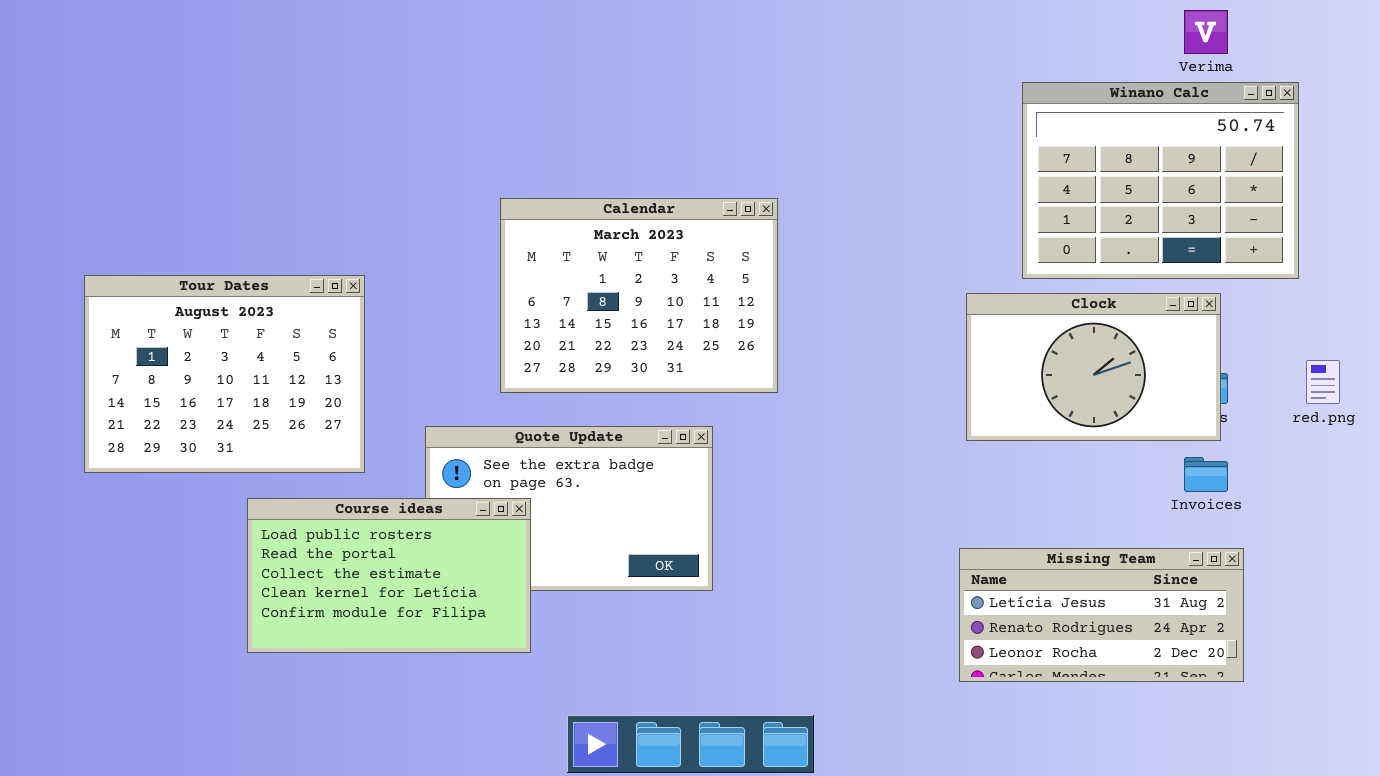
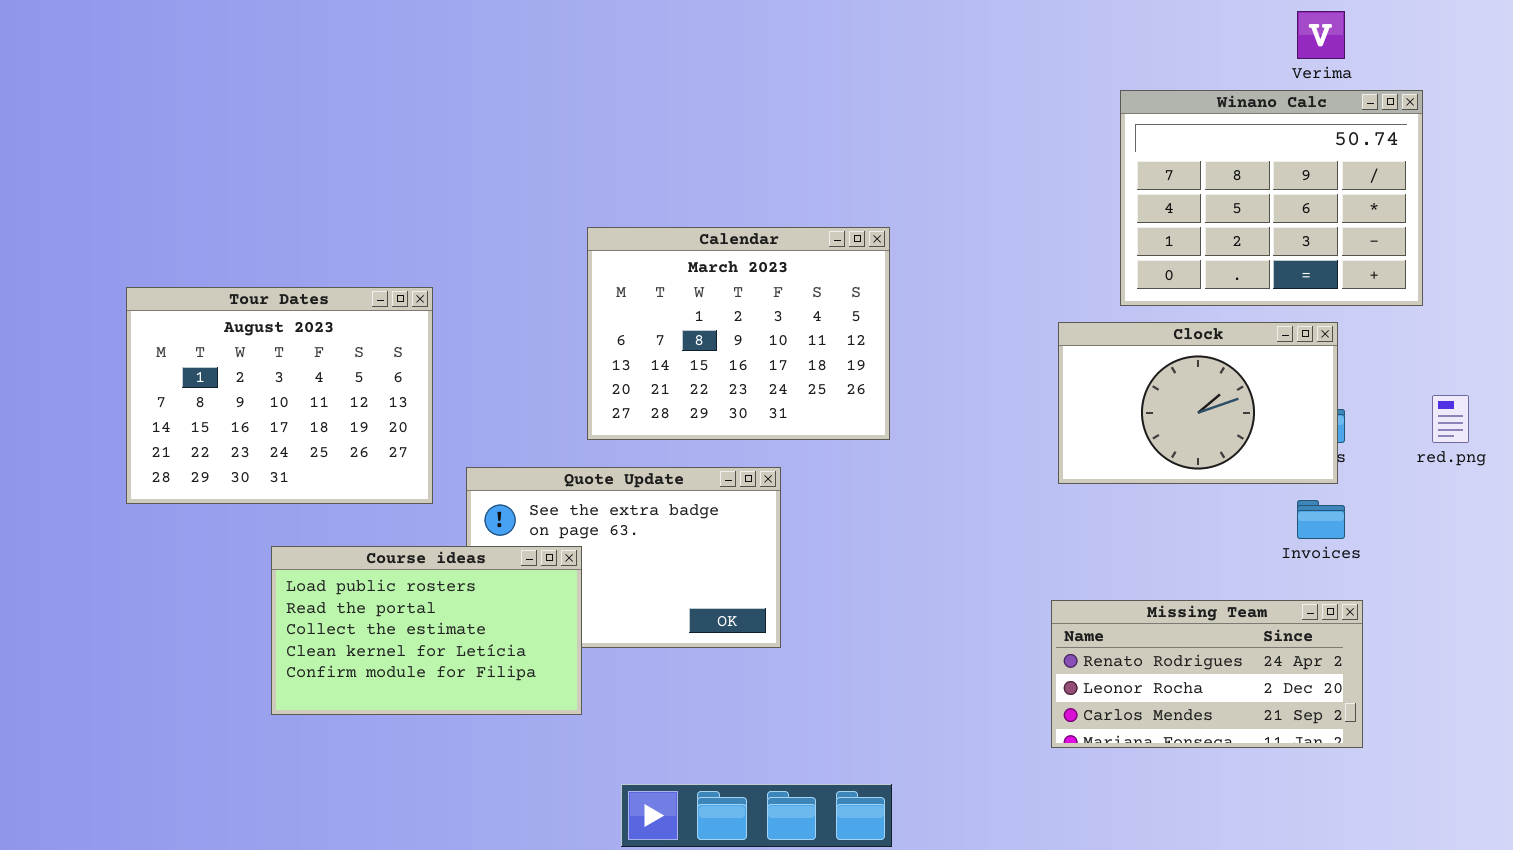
Calendar: [500,198,778,393] -> [587,227,890,440], moved
Tour Dates: [84,275,365,473] -> [126,287,433,504], moved
Missing Team: [959,548,1244,682] -> [1051,600,1363,748], scrolled down 1 row

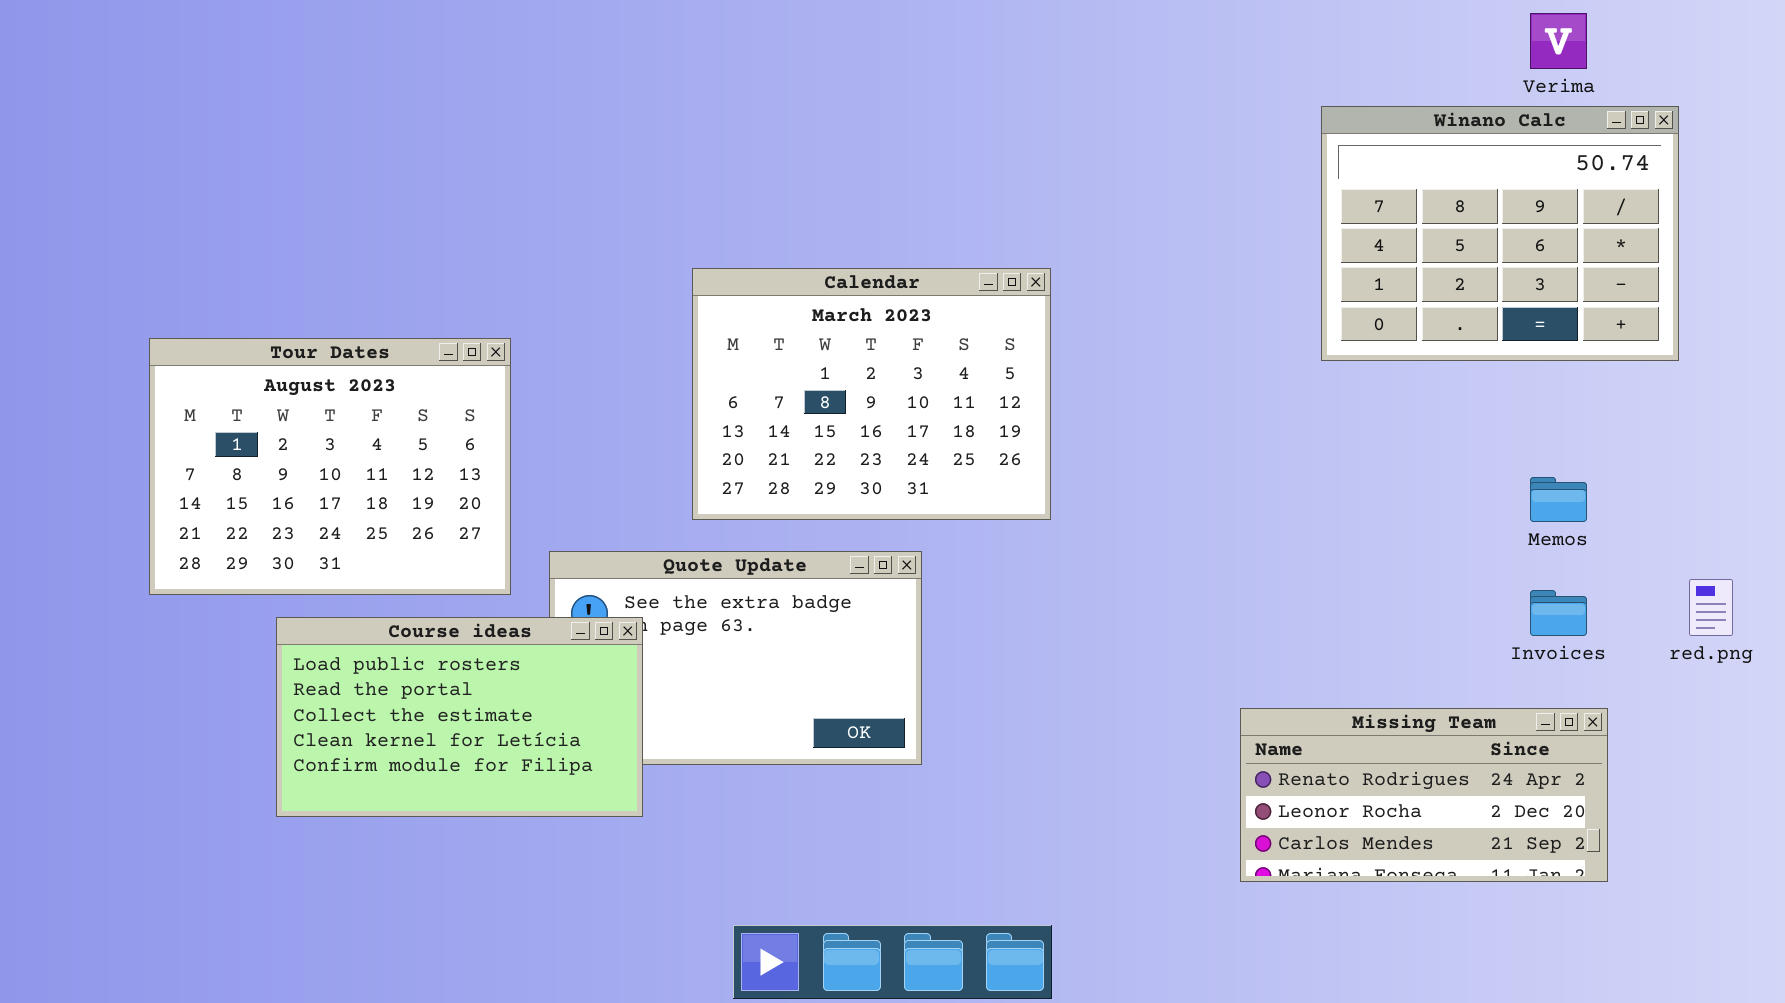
Clock: [1058,322,1338,484] -> none, closed
red.png: [1432,395,1469,443] -> [1689,579,1733,636], moved
Course ideas: [271,546,582,715] -> [276,617,643,817], moved

